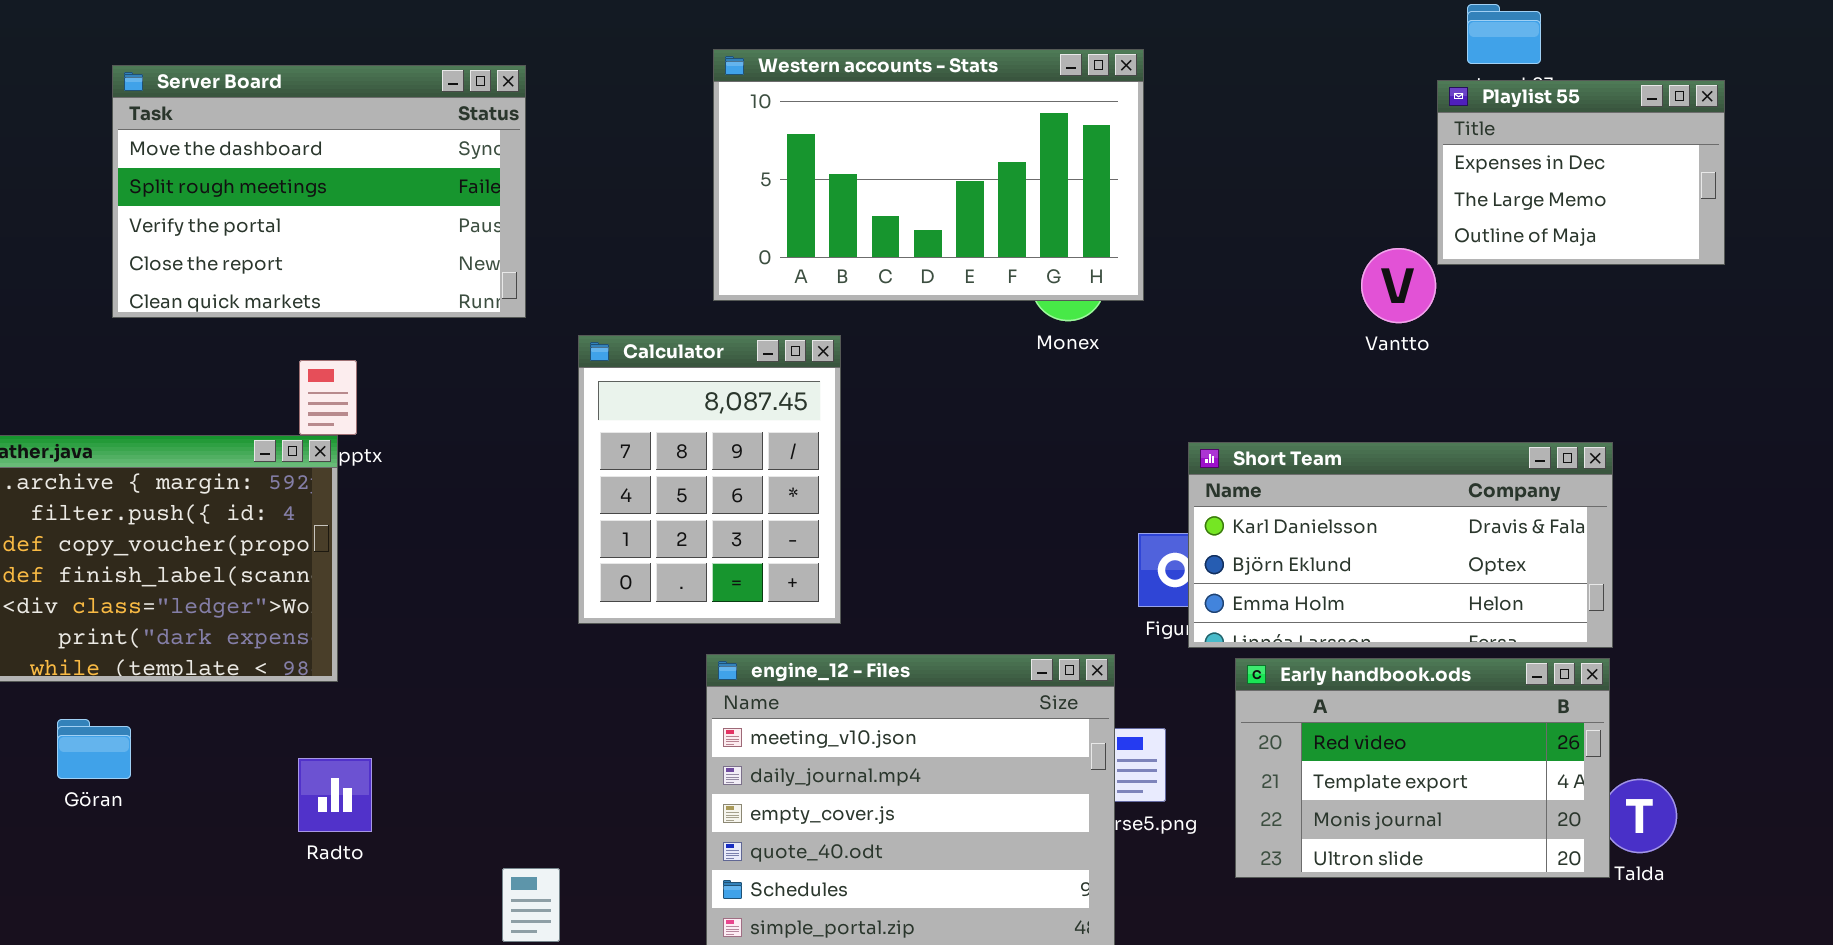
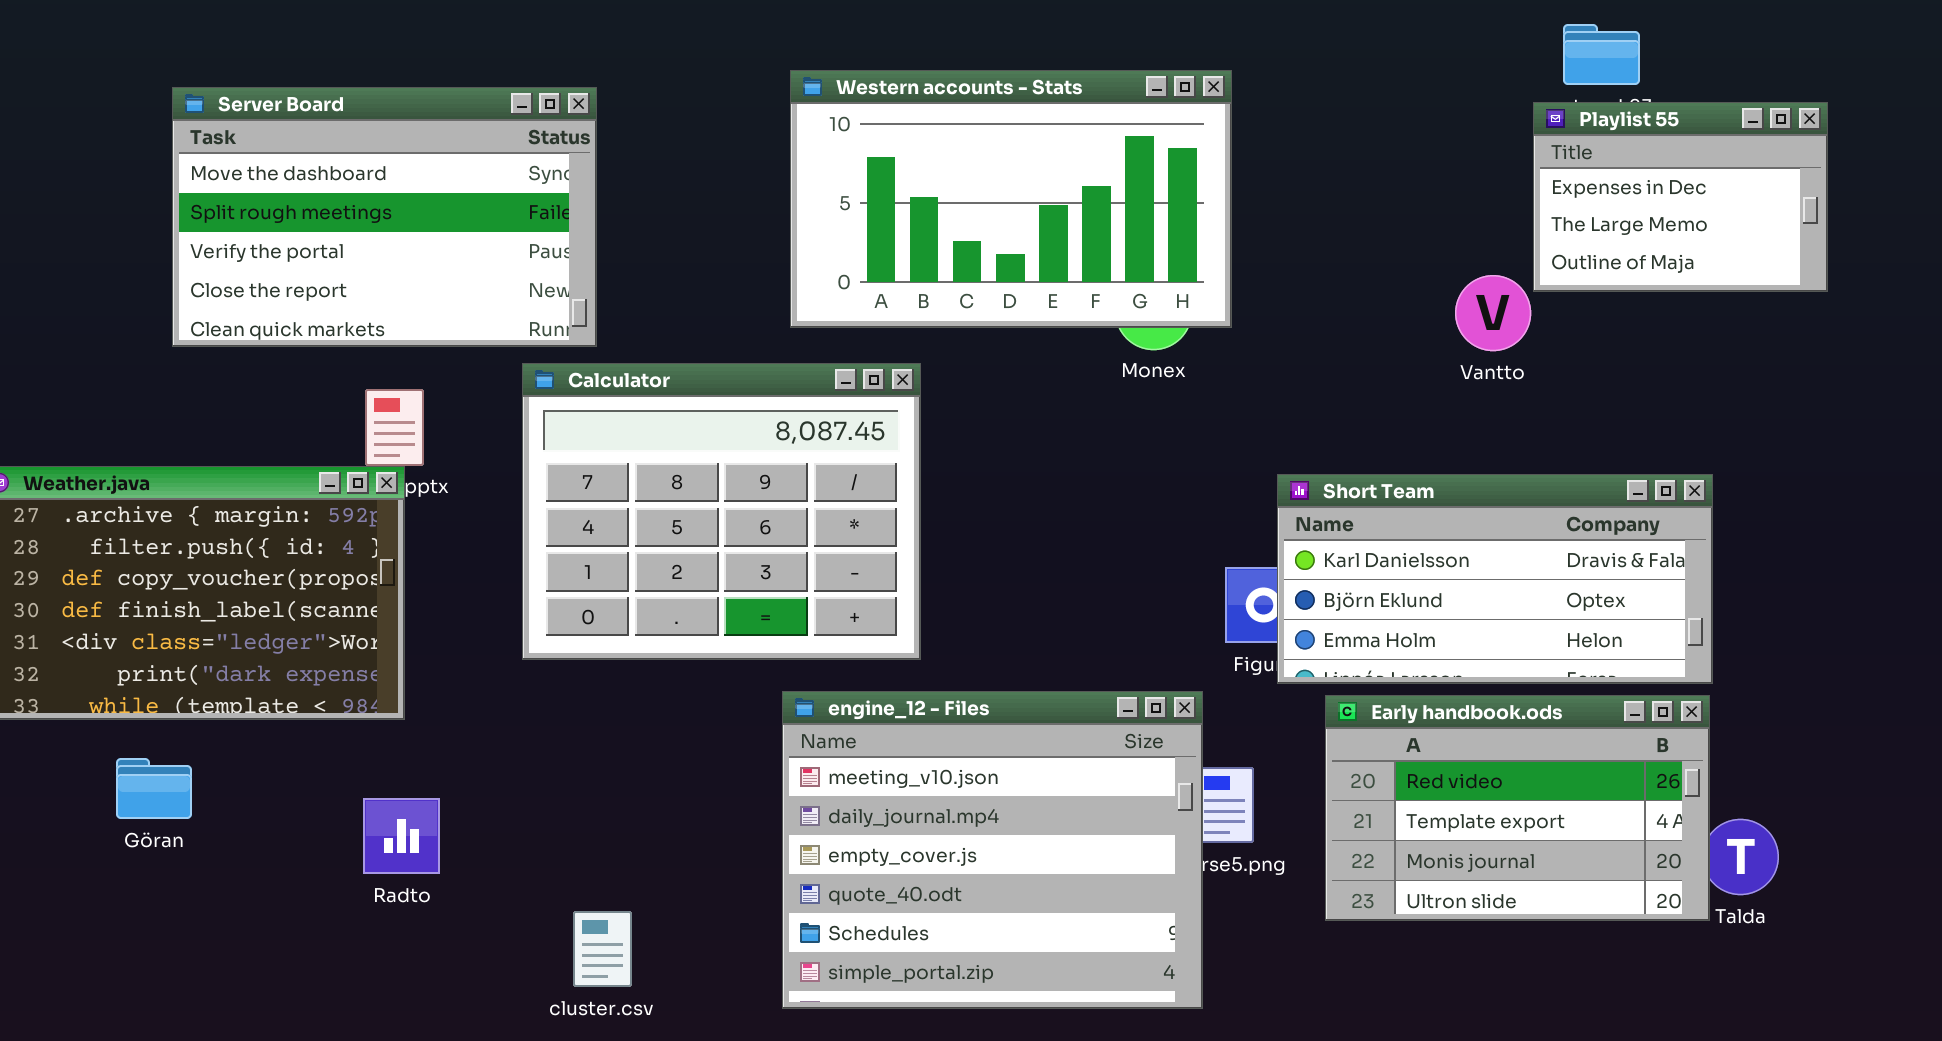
Calculator: [578,335,841,624] -> [522,363,921,660], resized

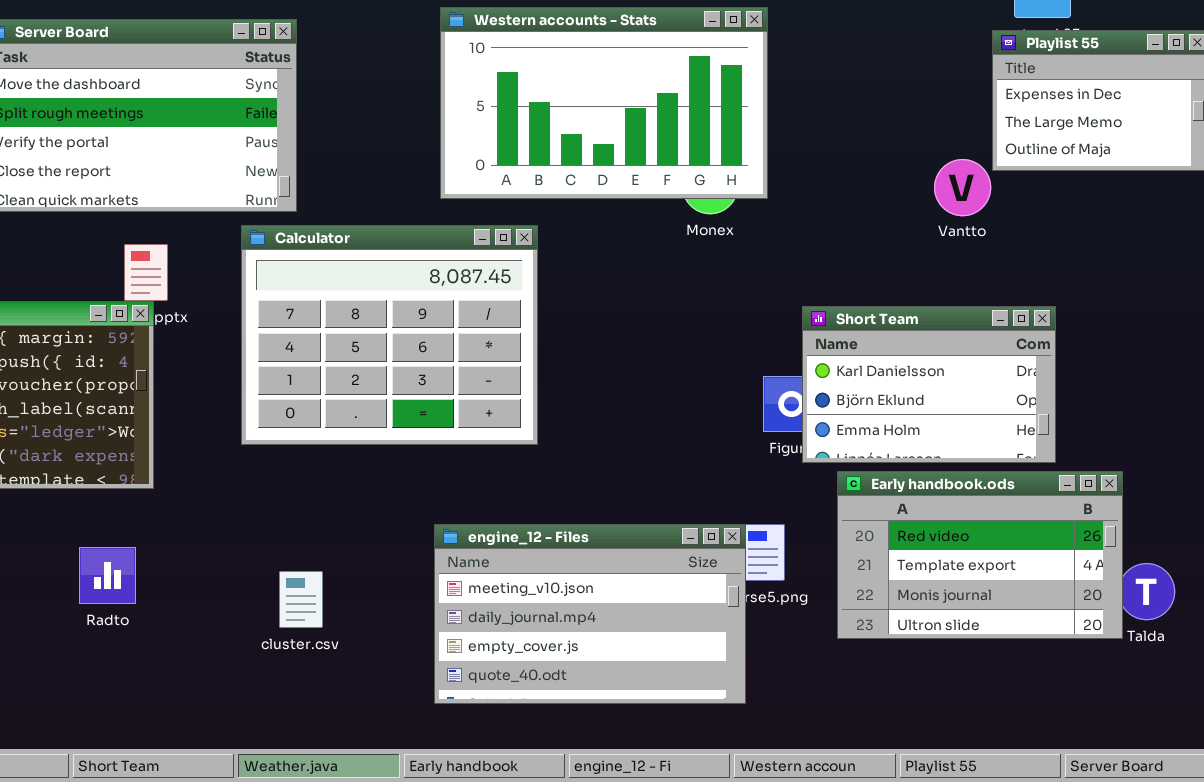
Short Team: [1277,474,1713,684] -> [802,306,1056,463], resized
engine_12 - Files: [782,691,1203,1009] -> [434,524,746,704], resized
Radto: [363,798,440,874] -> [79,547,136,604], moved
cluster.csv: [573,911,632,987] -> [279,571,323,628], moved

